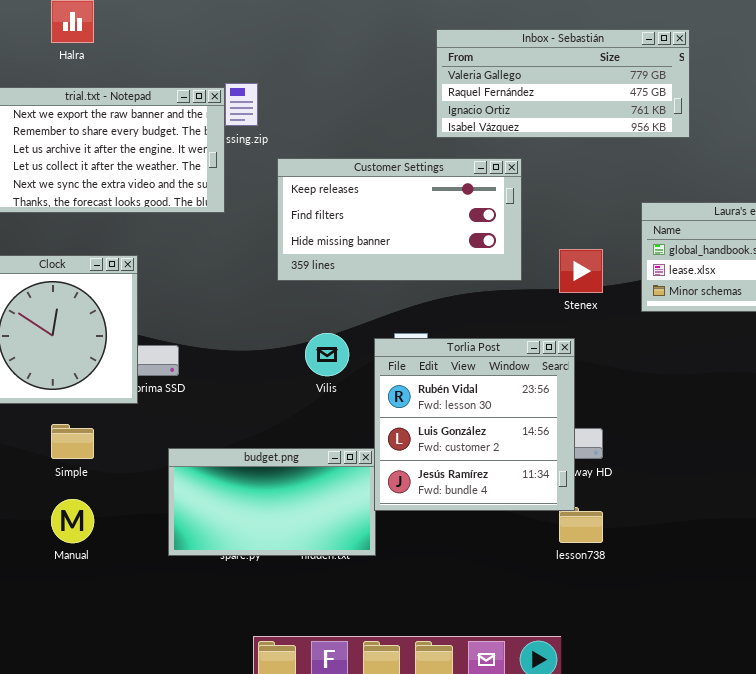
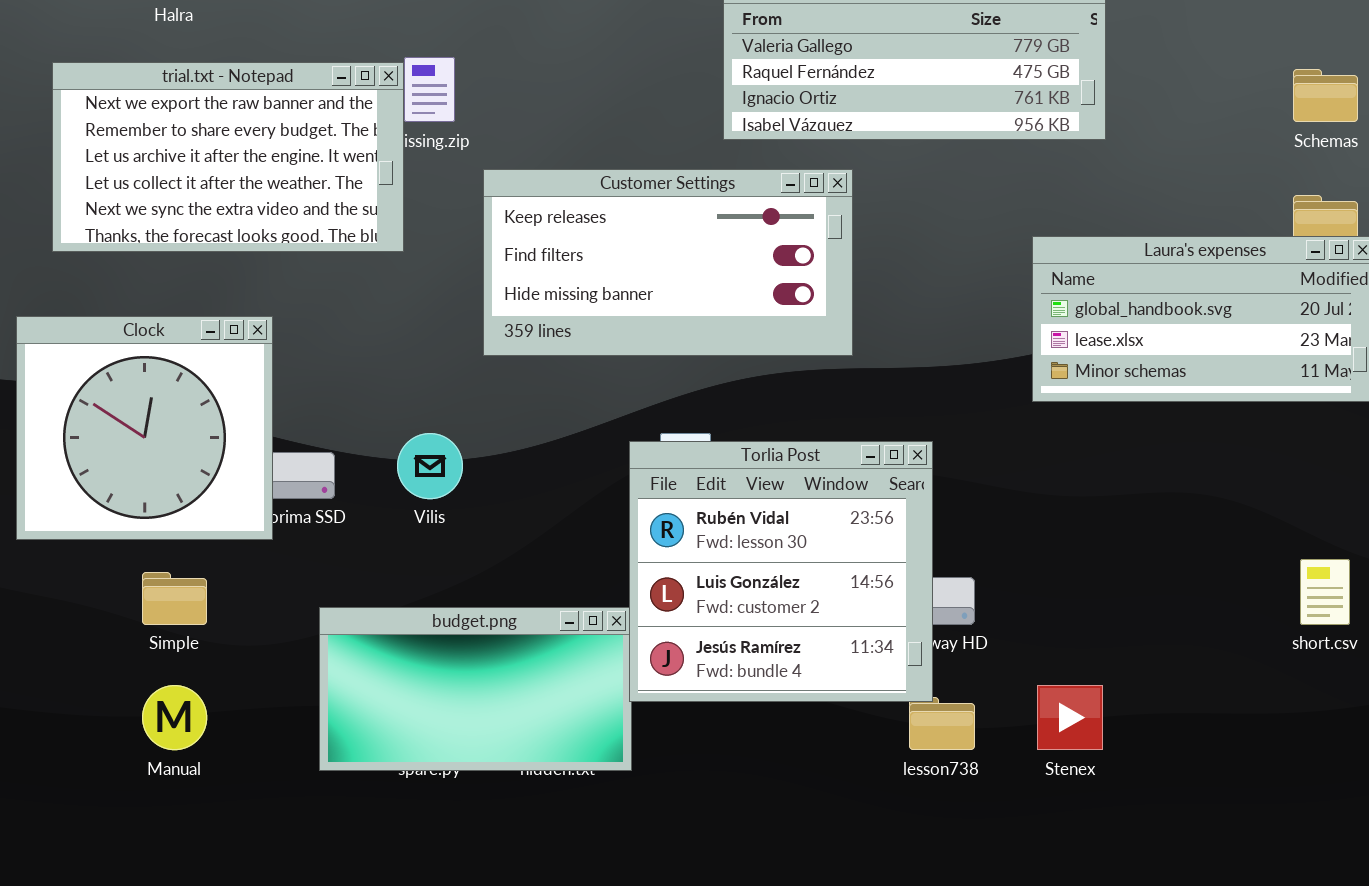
Stenex: [559,249,603,293] -> [1037,685,1103,750], moved
Vilis: [305,333,349,376] -> [397,433,463,499], moved

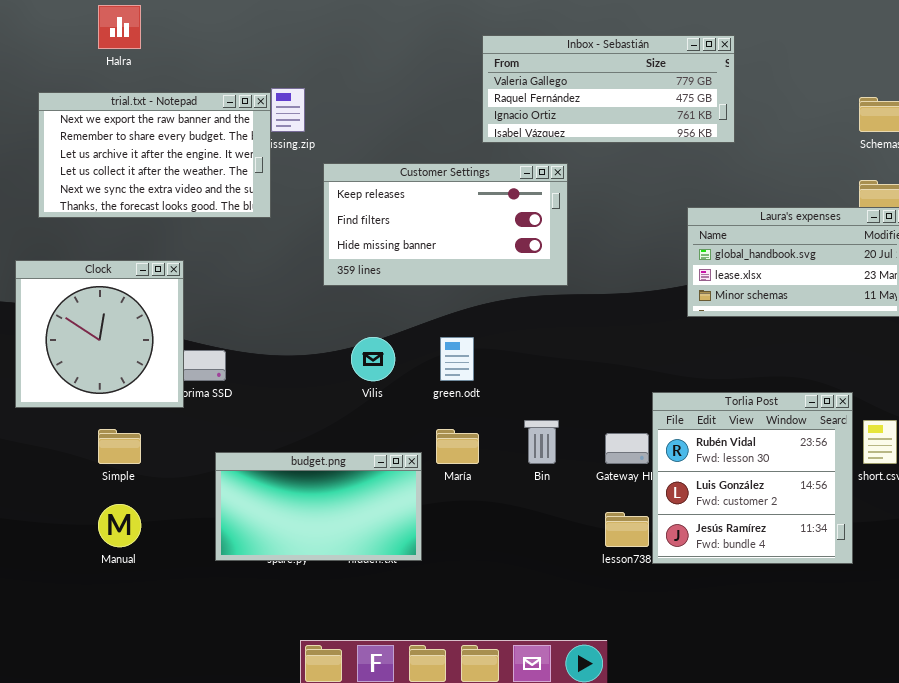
Vilis: [397,433,463,499] -> [351,337,395,381], moved
Torlia Post: [629,441,933,702] -> [652,392,853,564], moved

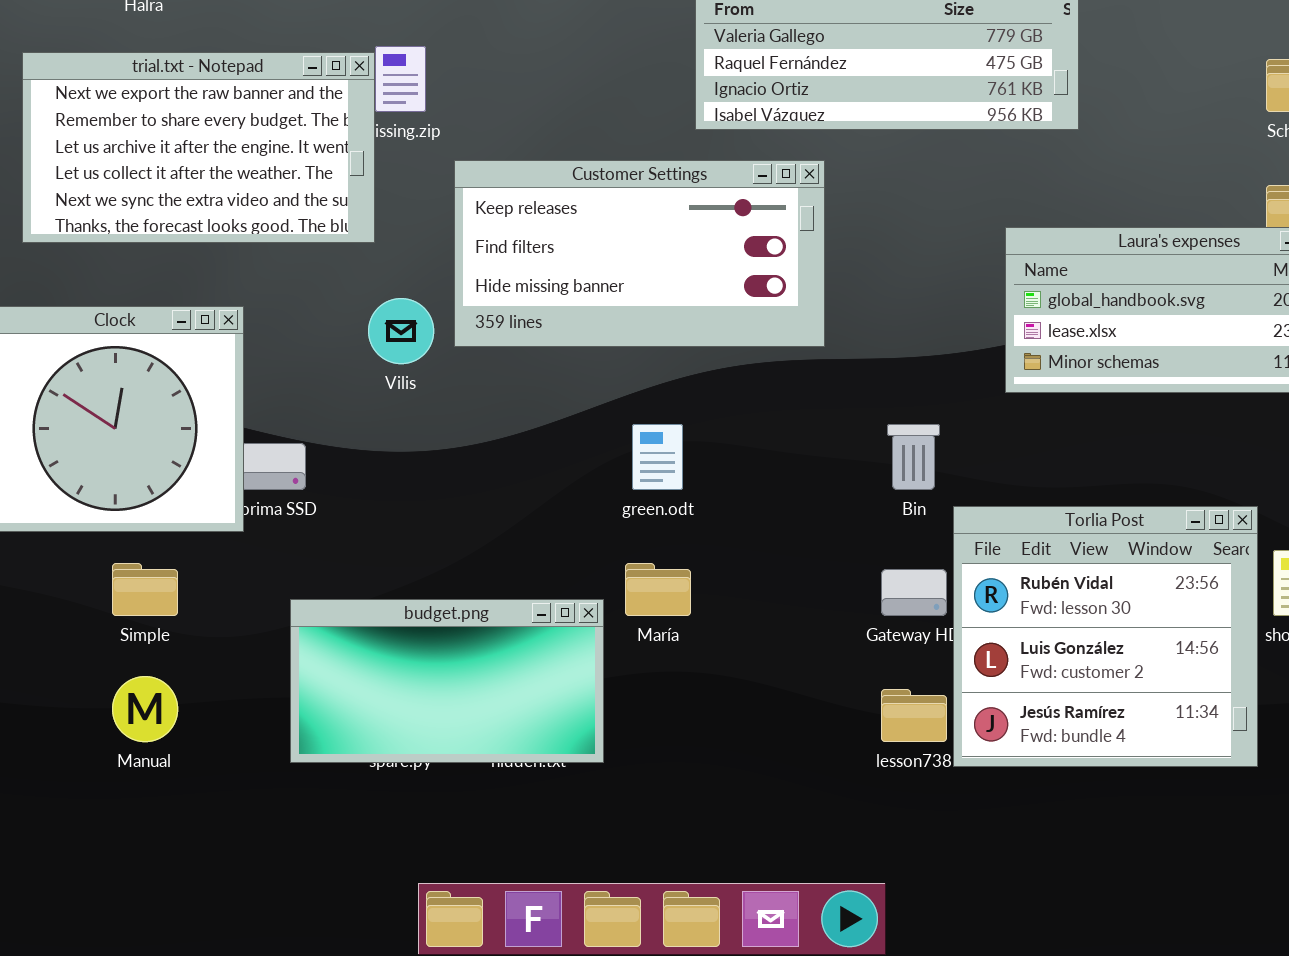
Vilis: [351,337,395,381] -> [368,298,434,364], moved
Bin: [524,420,559,464] -> [887,424,940,490], moved

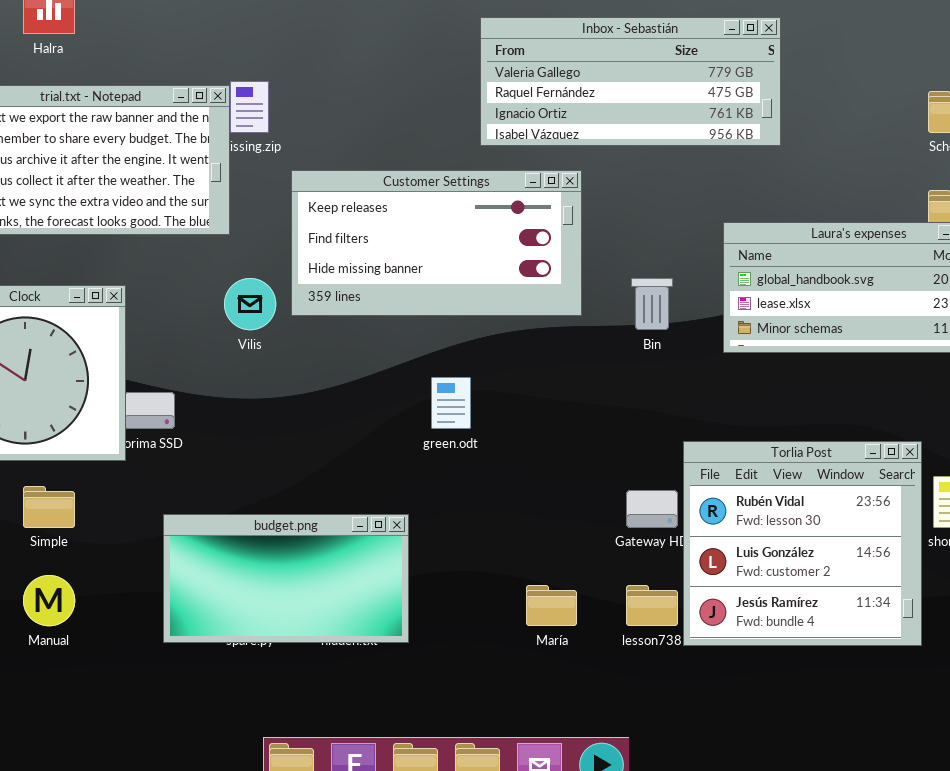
Bin: [887,424,940,490] -> [631,278,673,330], moved
María: [625,563,691,616] -> [526,585,577,626], moved

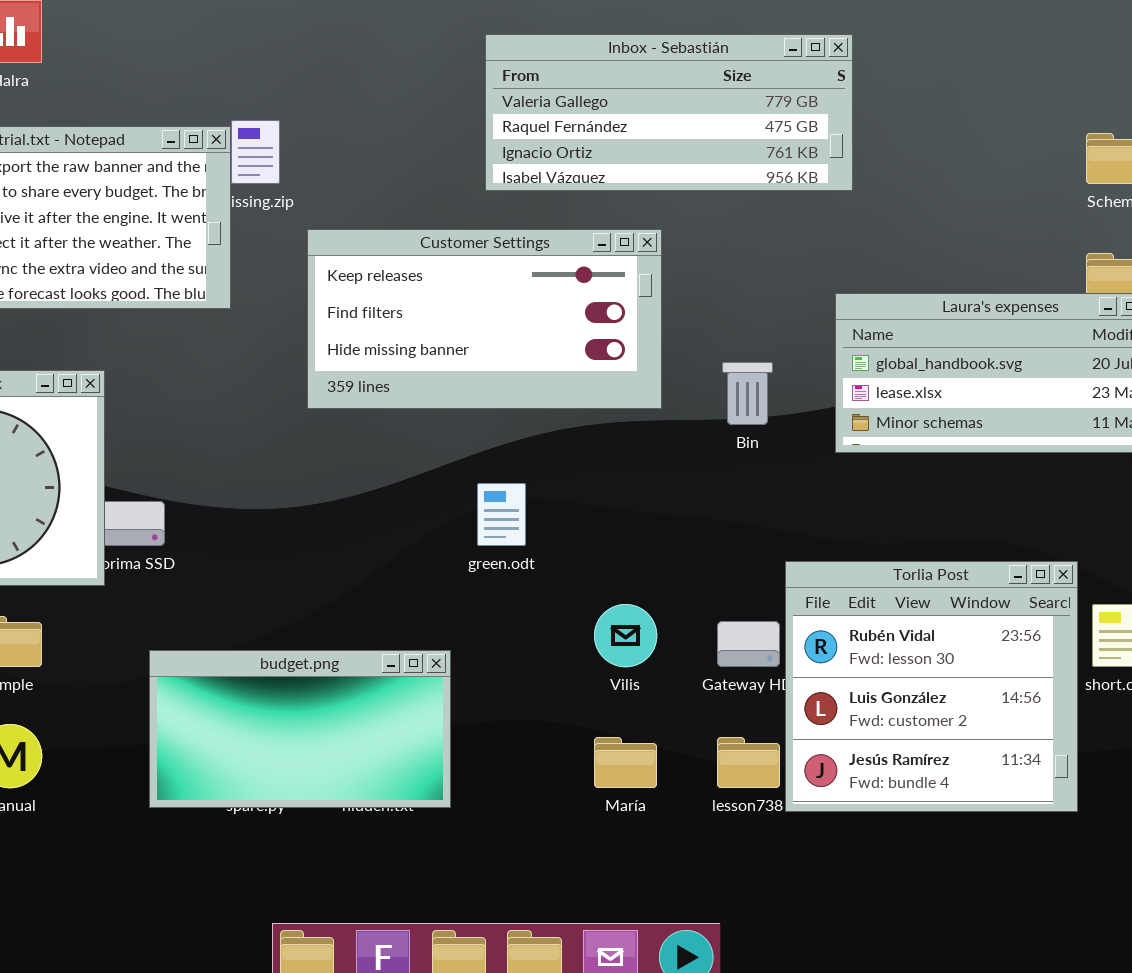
Inbox - Sebastián: [480,17,781,146] -> [485,34,853,191], moved
Vilis: [224,278,276,330] -> [594,604,657,667], moved

